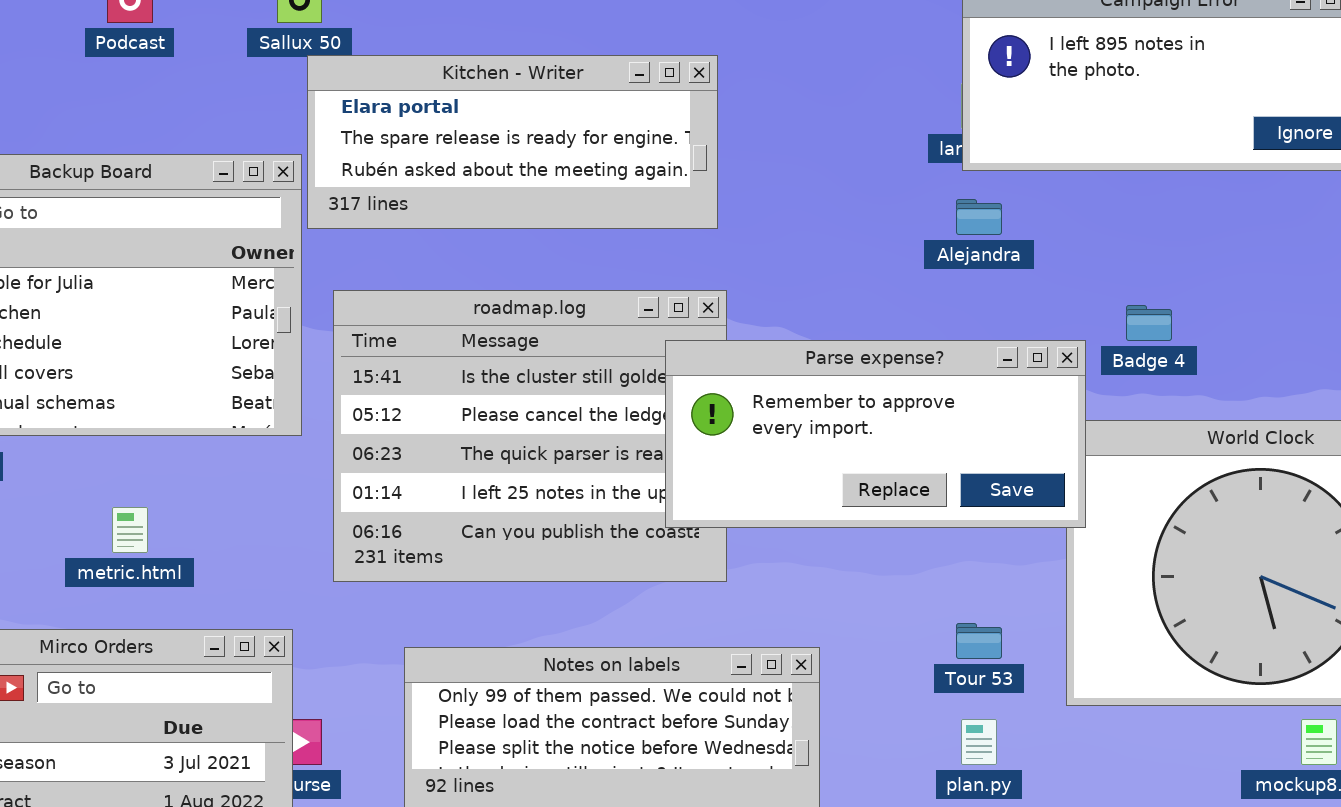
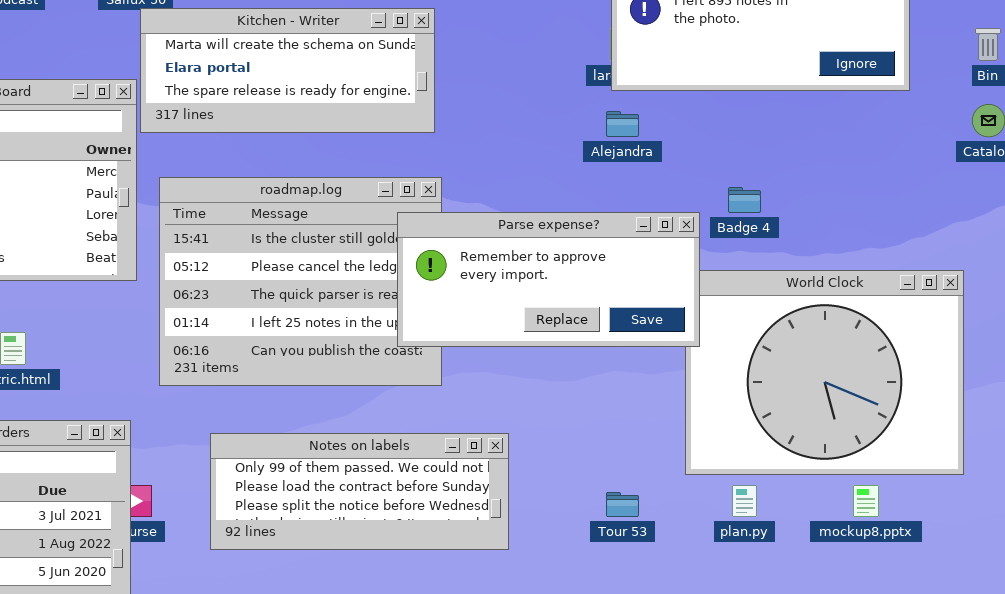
Kitchen - Writer: [307,55,718,229] -> [140,8,435,133], scrolled up 1 row
Tour 53: [956,623,1002,659] -> [606,492,639,517], moved
plan.py: [961,719,997,765] -> [732,485,757,517], moved

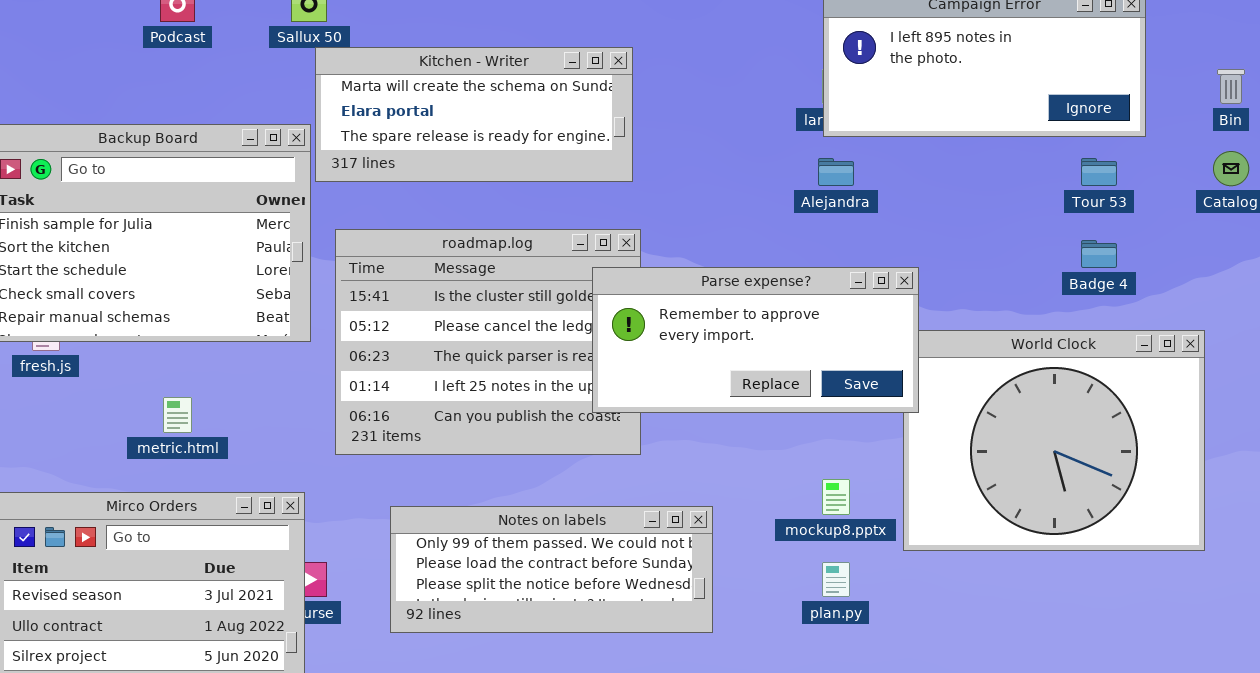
Badge 4: [728,187,761,213] -> [1081,240,1117,268], moved
plan.py: [732,485,757,517] -> [822,562,850,597], moved
mockup8.pptx: [853,485,879,517] -> [822,479,850,515], moved
Tour 53: [606,492,639,517] -> [1081,158,1117,186], moved

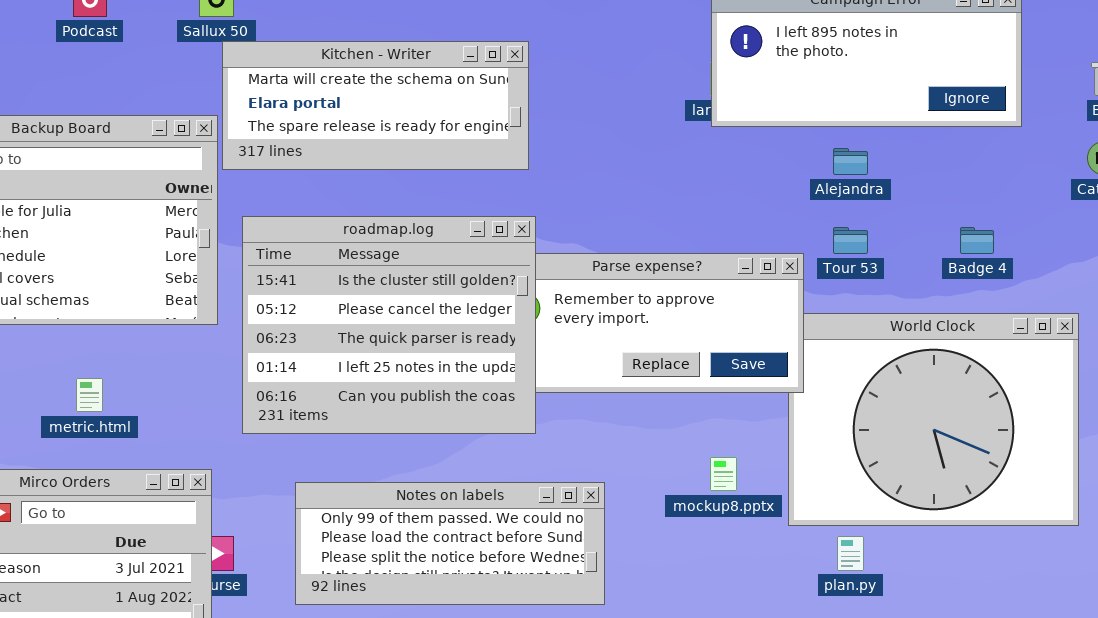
Alejandra: [818,158,854,186] -> [833,148,868,175], moved
Tour 53: [1081,158,1117,186] -> [833,227,868,254], moved
roadmap.log: [335,229,641,455] -> [242,216,536,434], raised
plan.py: [822,562,850,597] -> [837,536,864,571], moved

